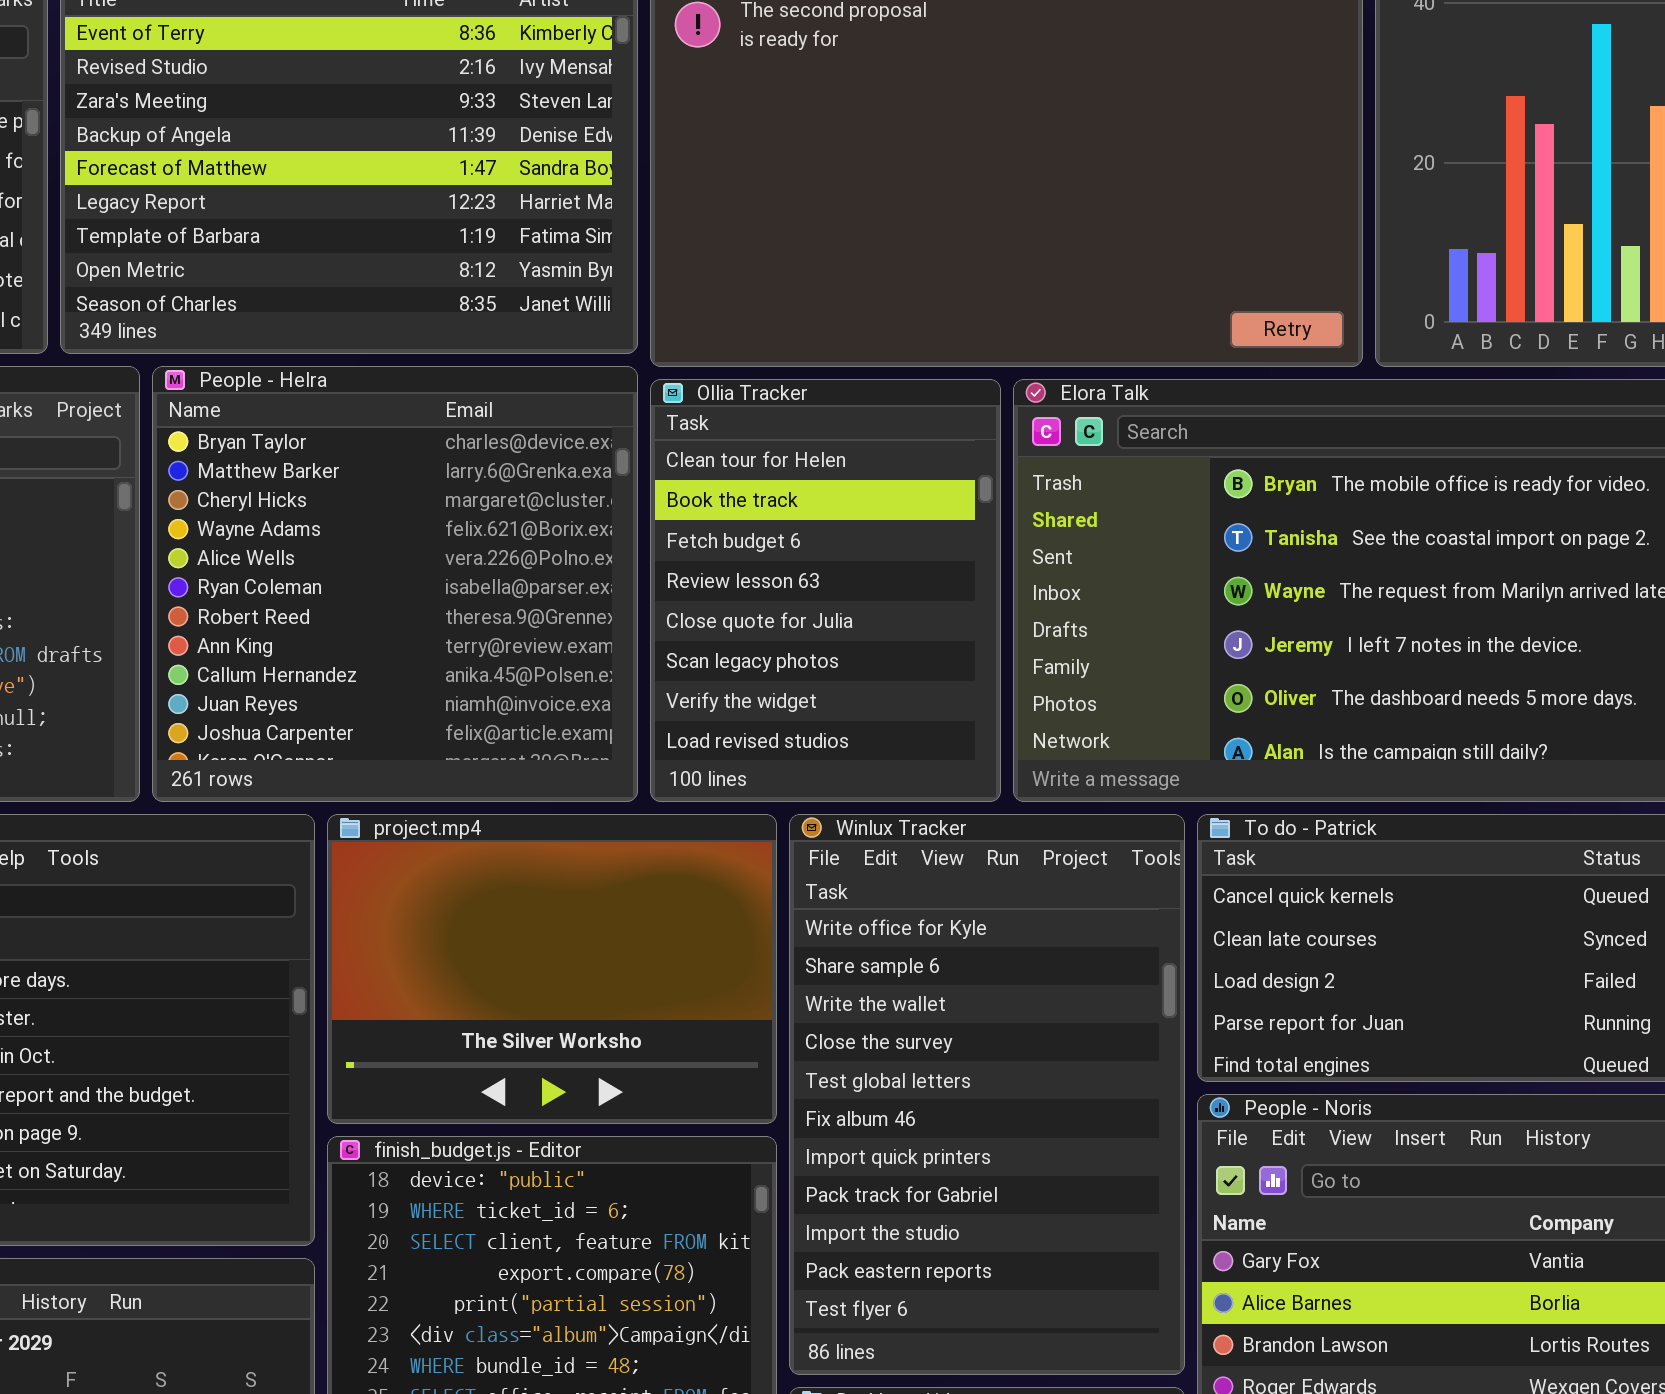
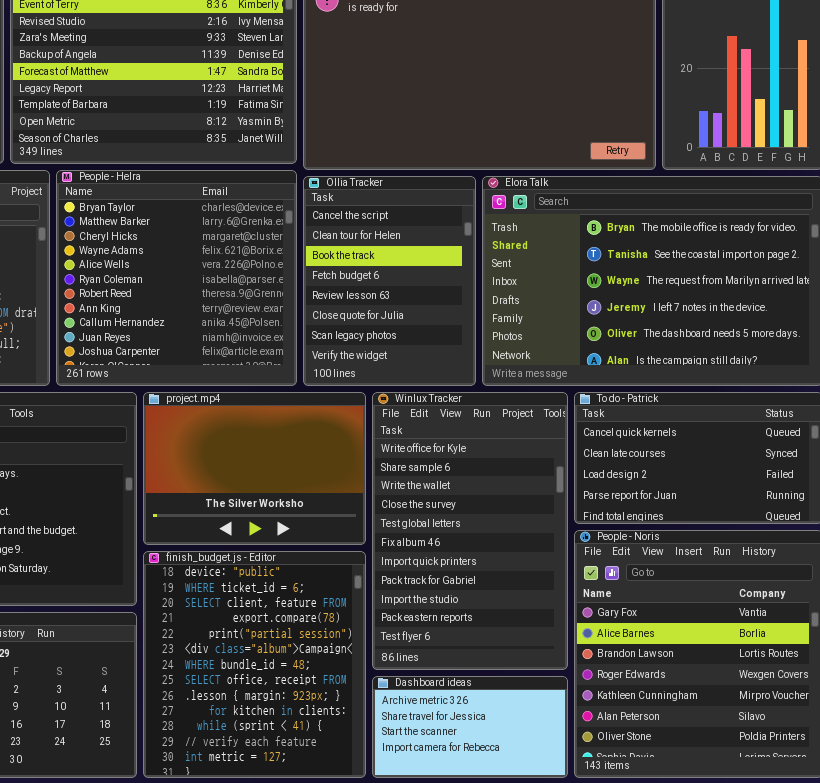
Ollia Tracker: [650,379,1001,802] -> [303,176,476,386], scrolled up 1 row

